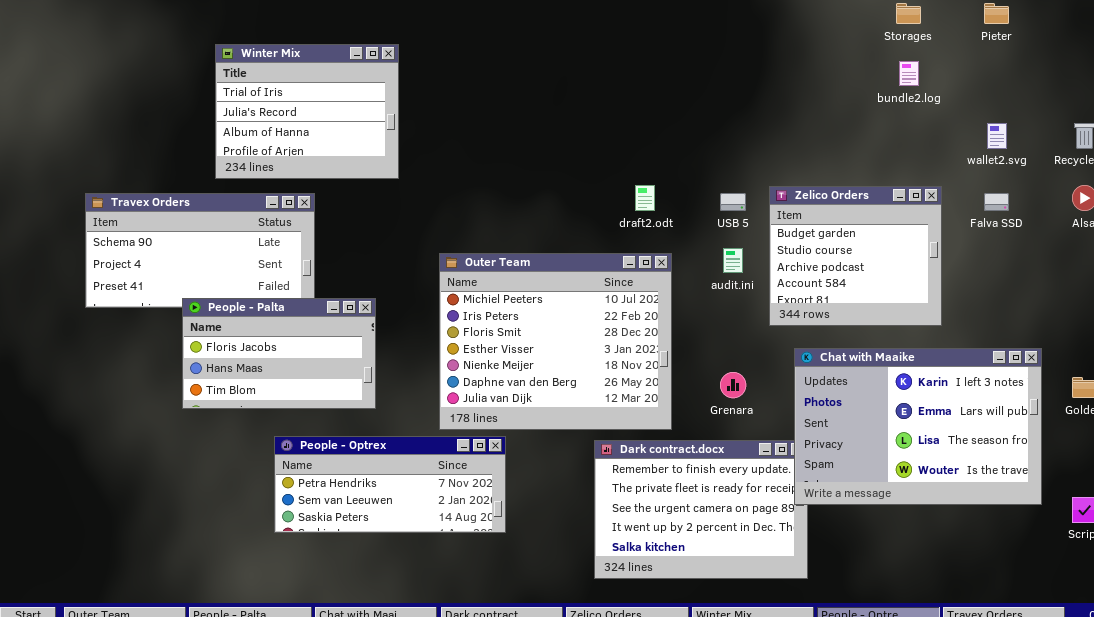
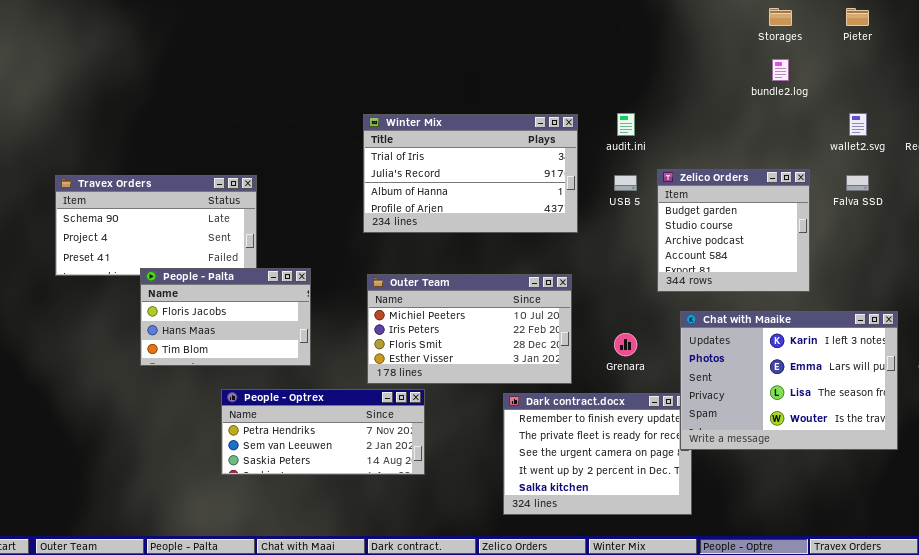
Winter Mix: [215,44,399,179] -> [363,114,578,233], moved, resized
audit.ini: [723,248,743,273] -> [617,113,635,136], moved
Outer Team: [439,253,672,430] -> [367,274,572,384], resized

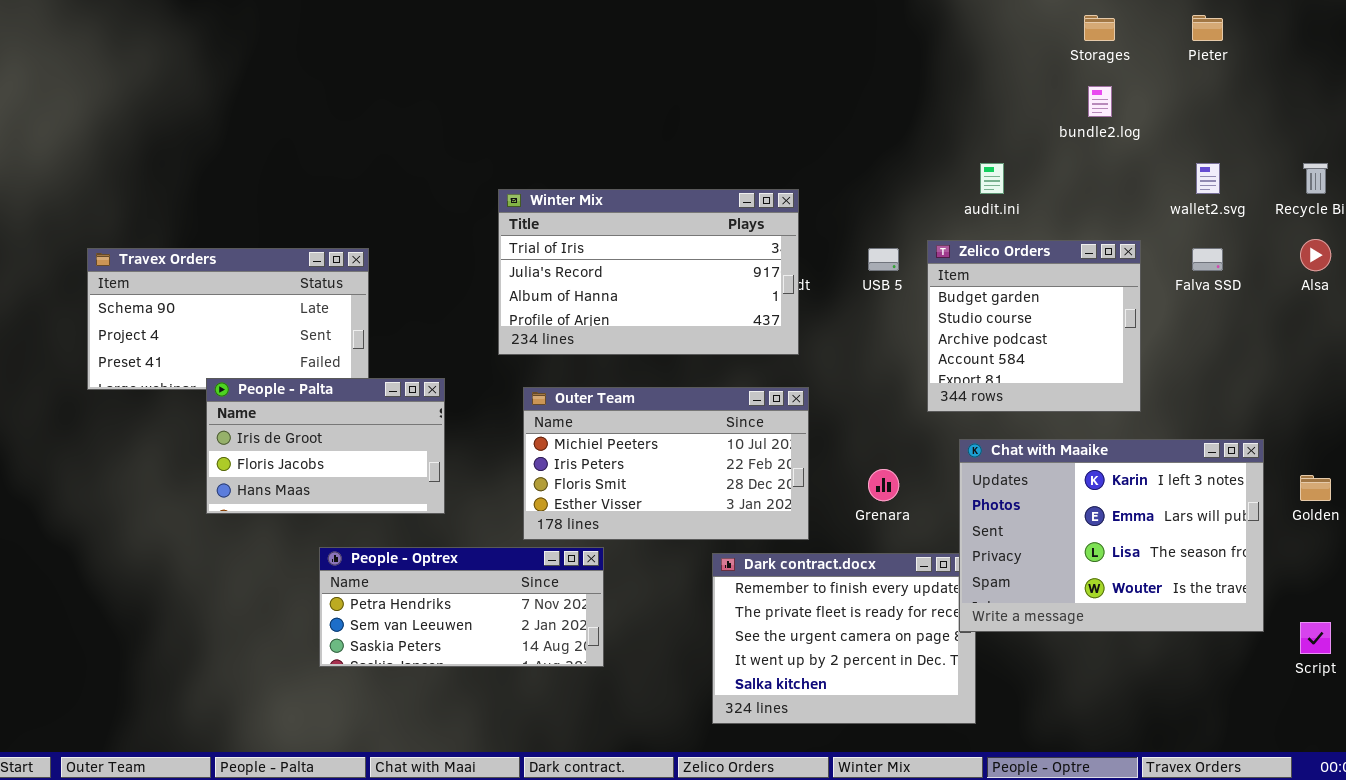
audit.ini: [617,113,635,136] -> [980,163,1004,194], moved
Winter Mix: [363,114,578,233] -> [498,189,799,355], moved
People - Palta: [140,268,311,366] -> [206,378,445,514], scrolled up 1 row

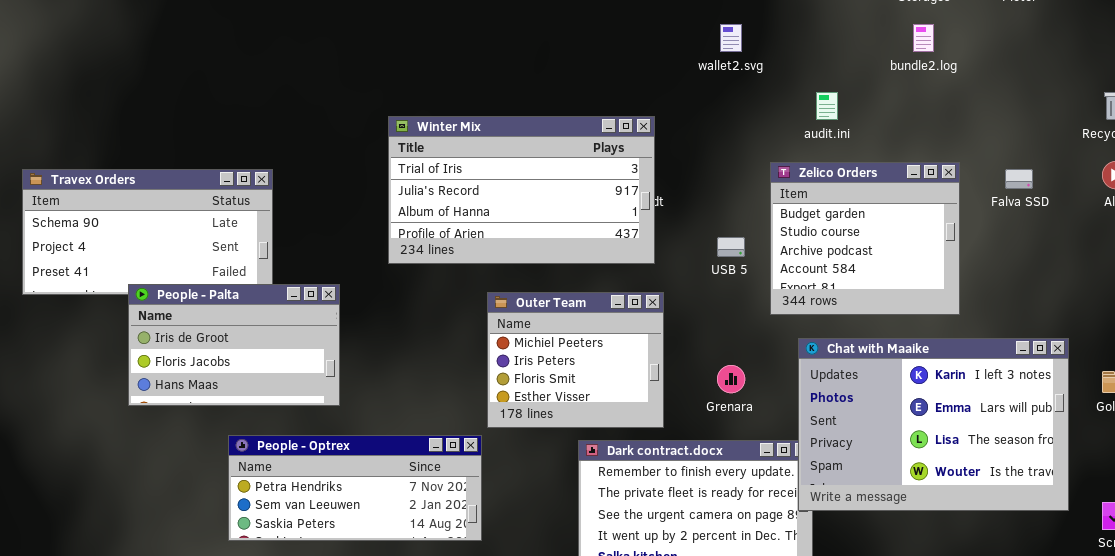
wallet2.svg: [1196,163,1220,194] -> [720,24,742,52], moved
USB 5: [868,248,899,271] -> [717,237,745,257], moved
Outer Team: [523,387,809,540] -> [487,292,664,428], resized

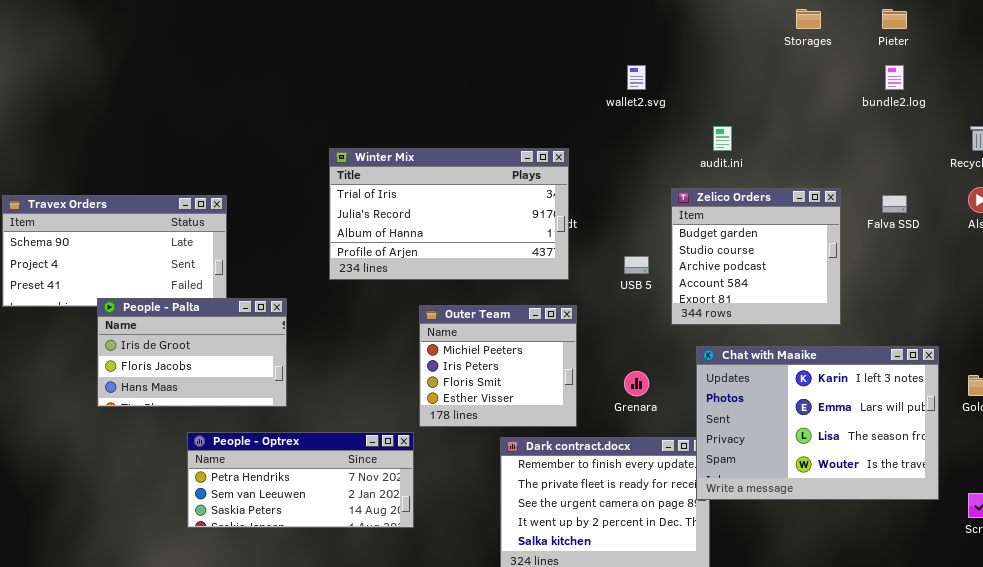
bundle2.log: [913,24,934,52] -> [885,65,904,90], moved

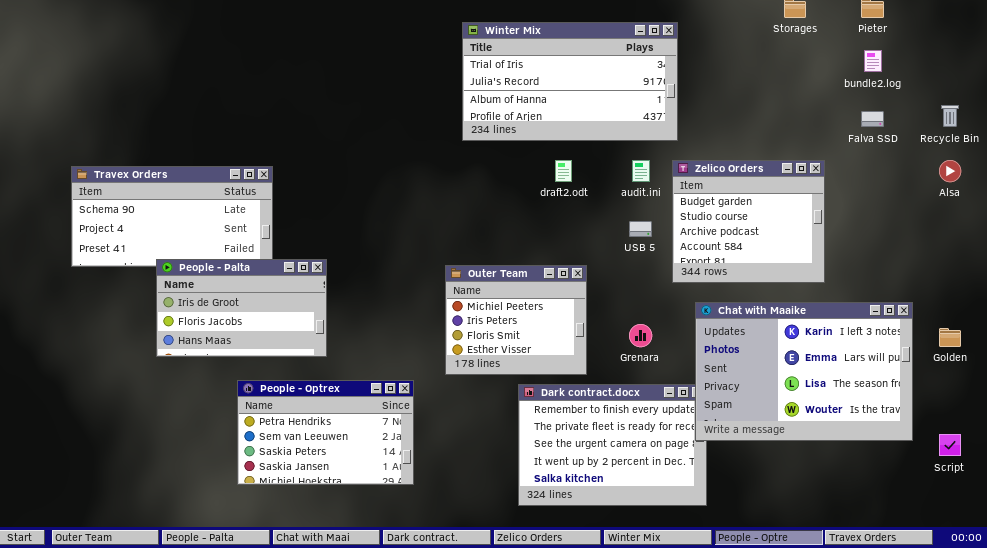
audit.ini: [713,126,732,151] -> [632,160,650,182], moved
Winter Mix: [329,148,569,280] -> [462,22,678,141], moved
Falva SSD: [882,195,907,213] -> [861,111,884,127], moved
People - Optrex: [187,432,414,528] -> [237,380,414,485], resized

